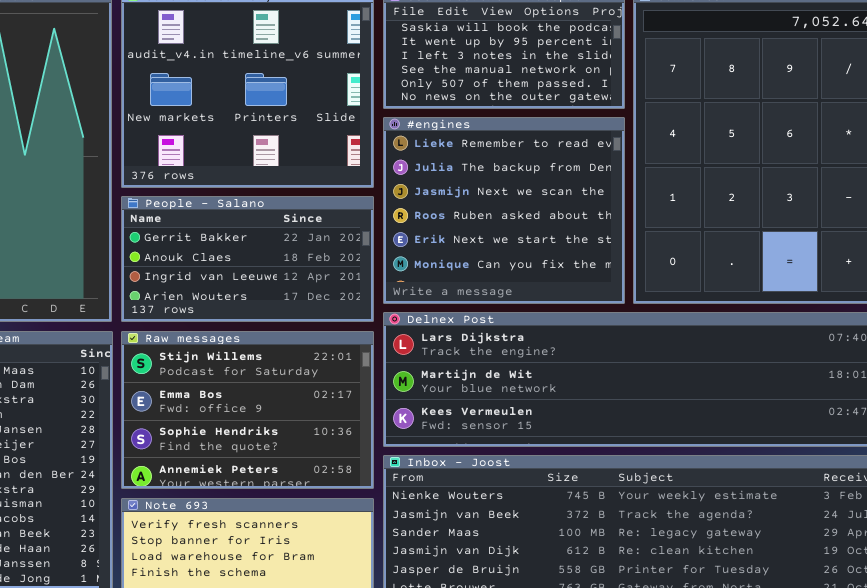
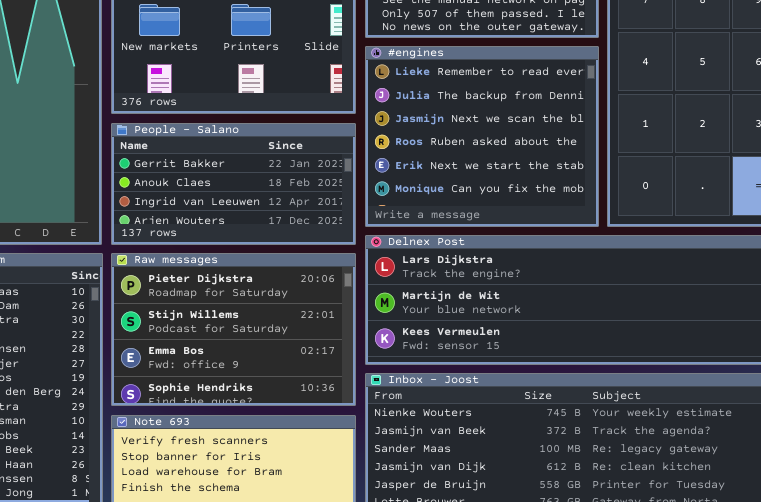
Raw messages: [121,331,374,489] -> [111,253,356,406], scrolled up 1 row

